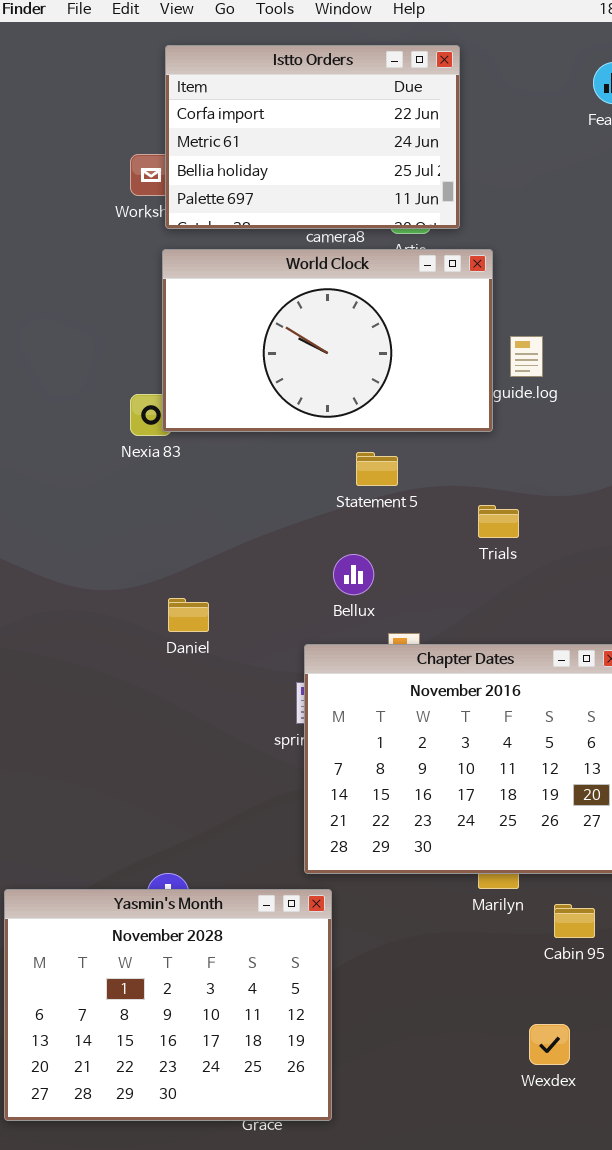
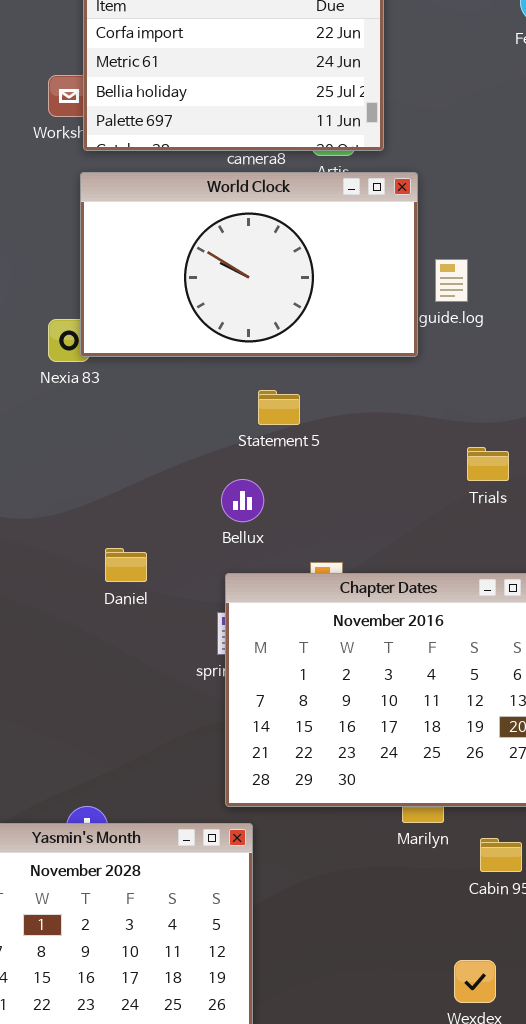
Statement 5: [356,452,398,486] -> [258,390,300,425], moved
Trials: [478,505,519,538] -> [467,447,509,481], moved
Bellux: [333,554,374,595] -> [221,479,264,522], moved
Daniel: [168,598,209,632] -> [105,548,147,582], moved

